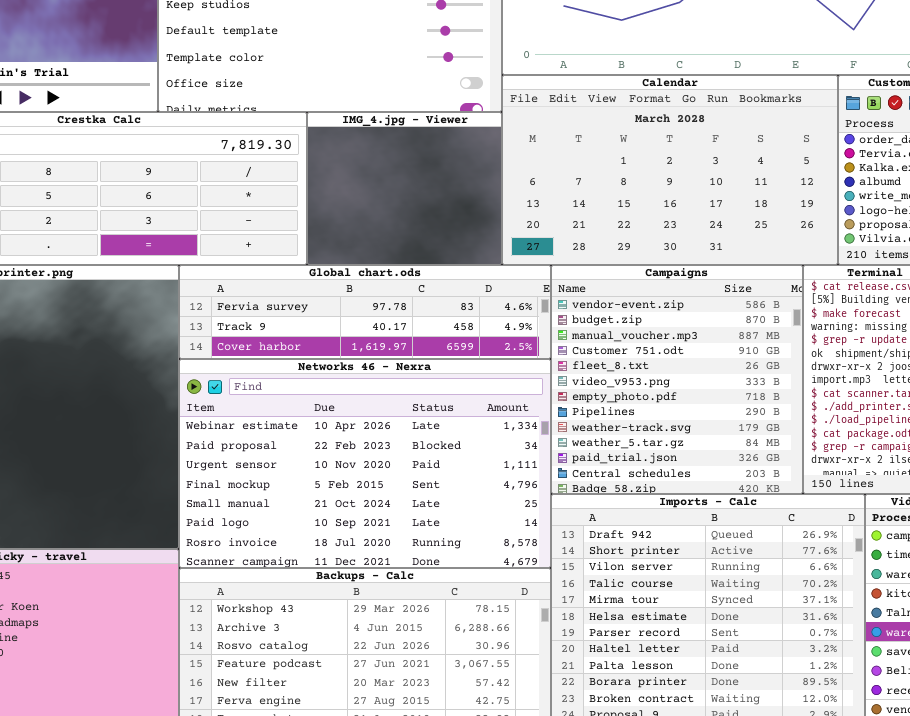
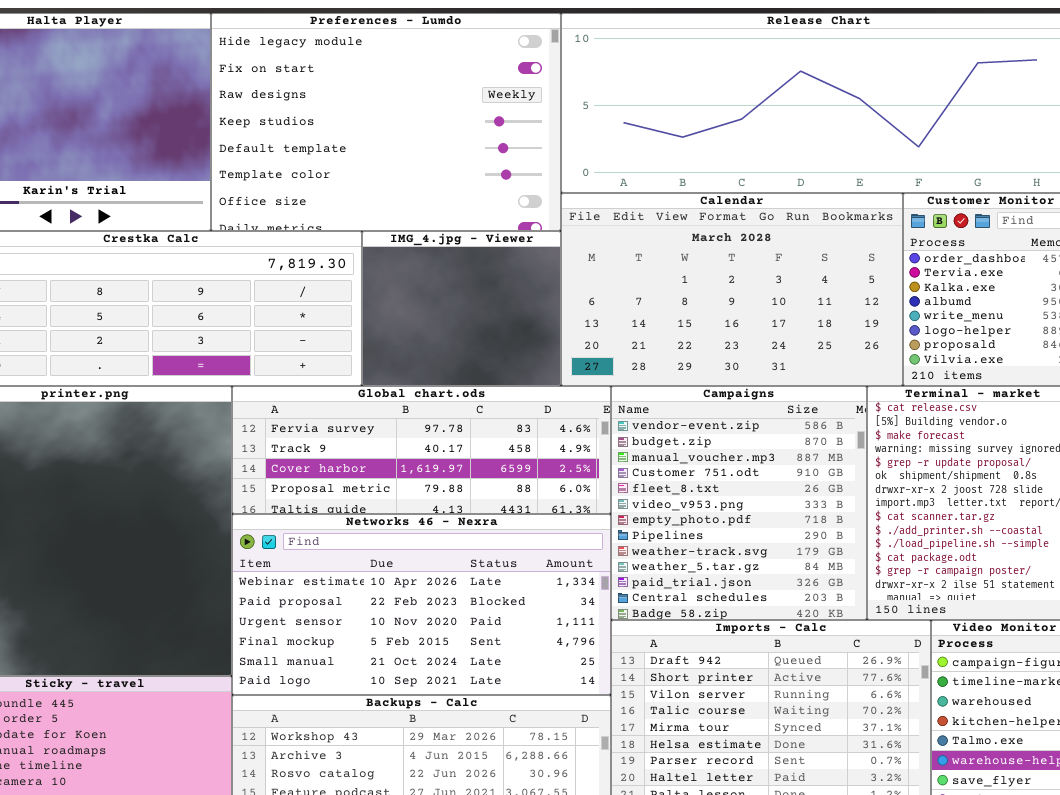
Global chart.ods: [179,265,551,359] -> [232,386,611,514], resized
Networks 46 - Nexra: [179,359,551,568] -> [232,514,611,695], resized

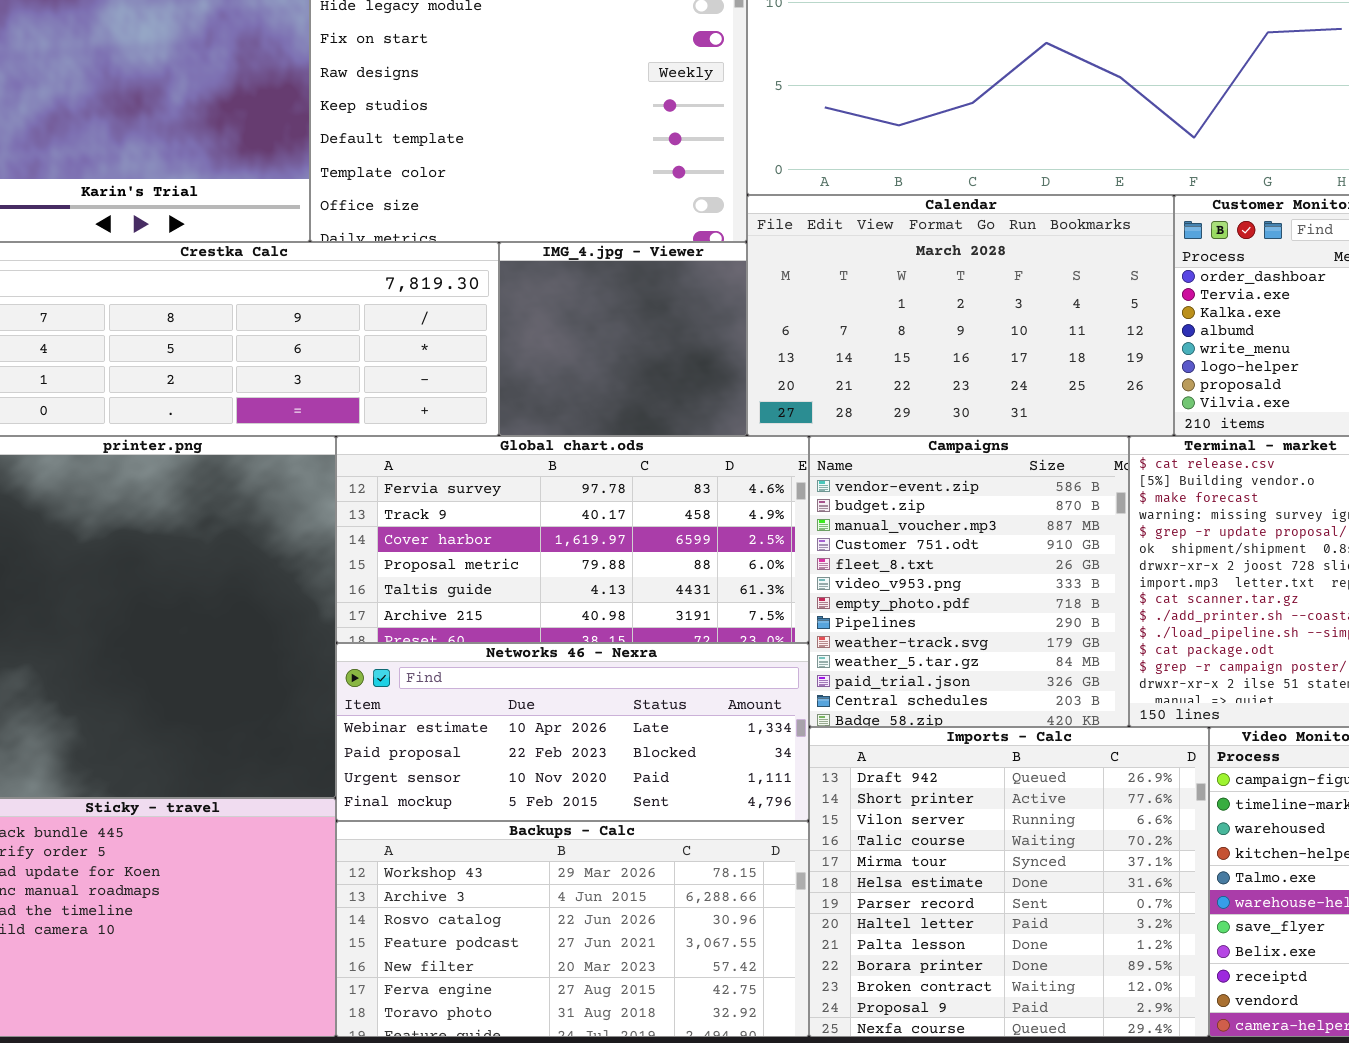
Global chart.ods: [232,386,611,514] -> [336,436,809,643], resized
Networks 46 - Nexra: [232,514,611,695] -> [336,643,809,821], resized

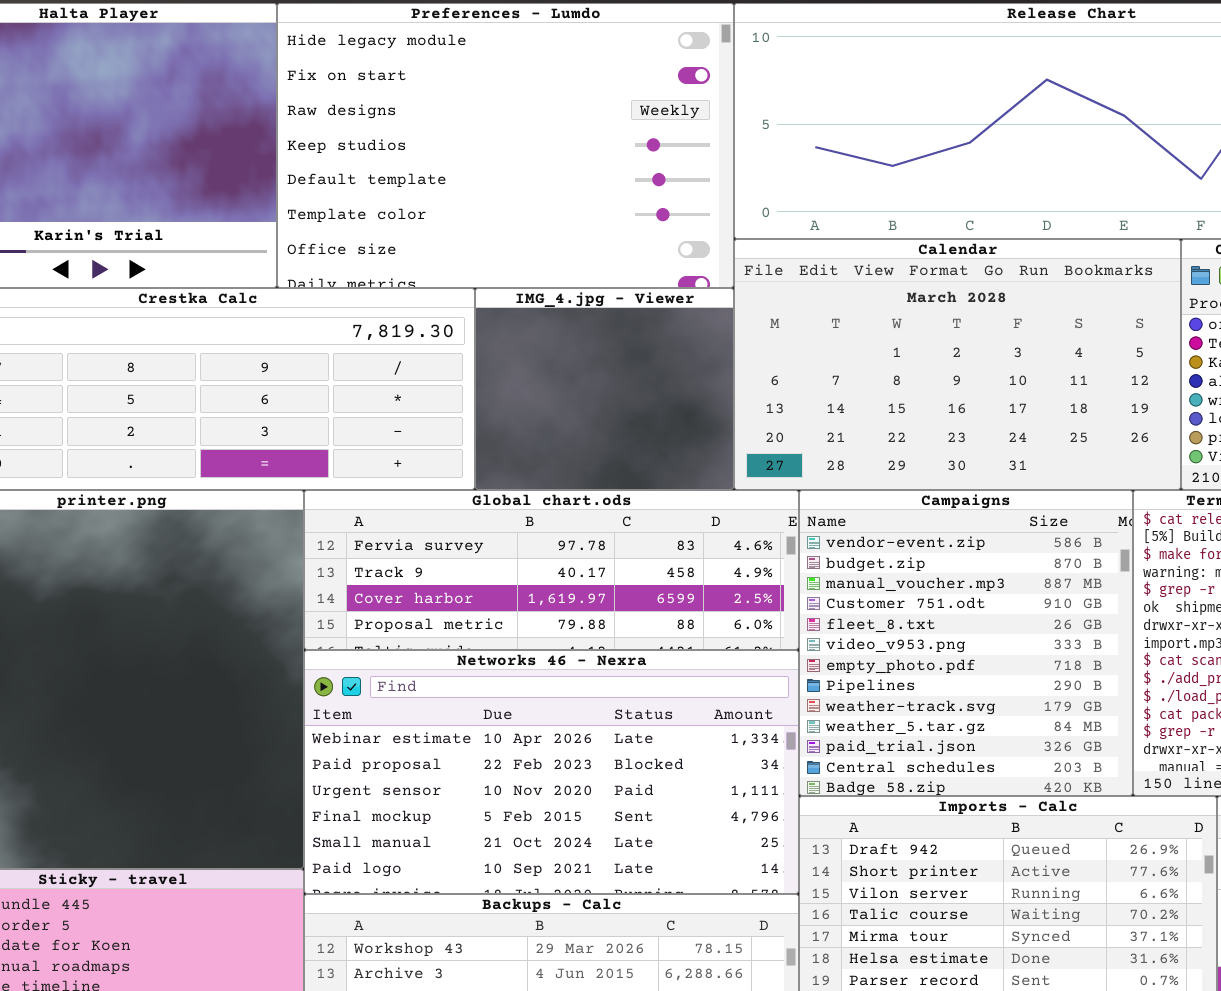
Global chart.ods: [336,436,809,643] -> [304,490,799,650], resized
Networks 46 - Nexra: [336,643,809,821] -> [304,650,799,894], resized

